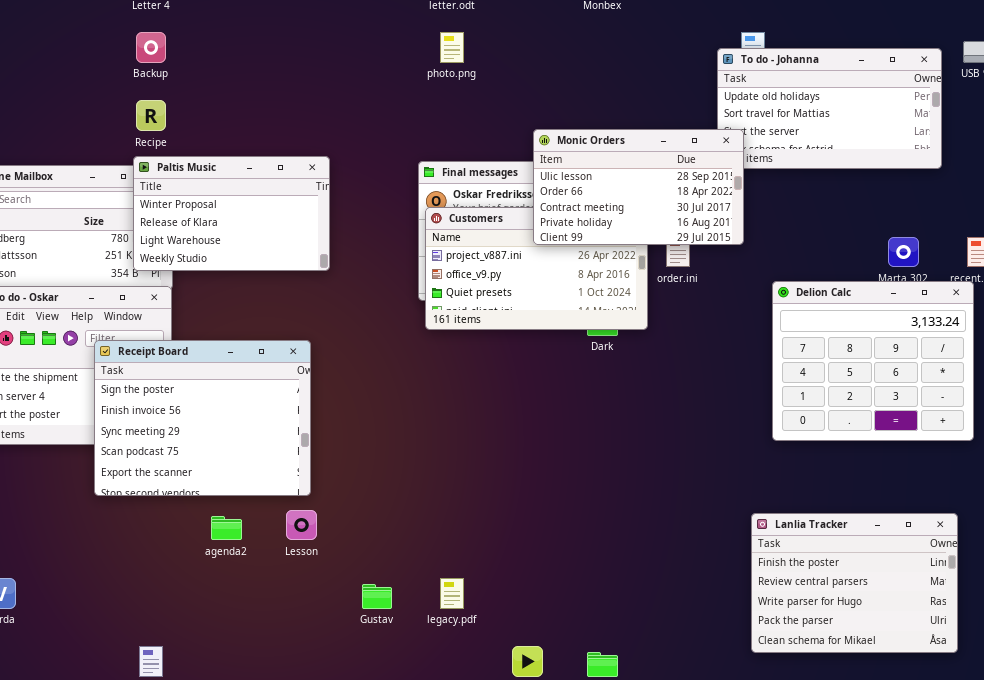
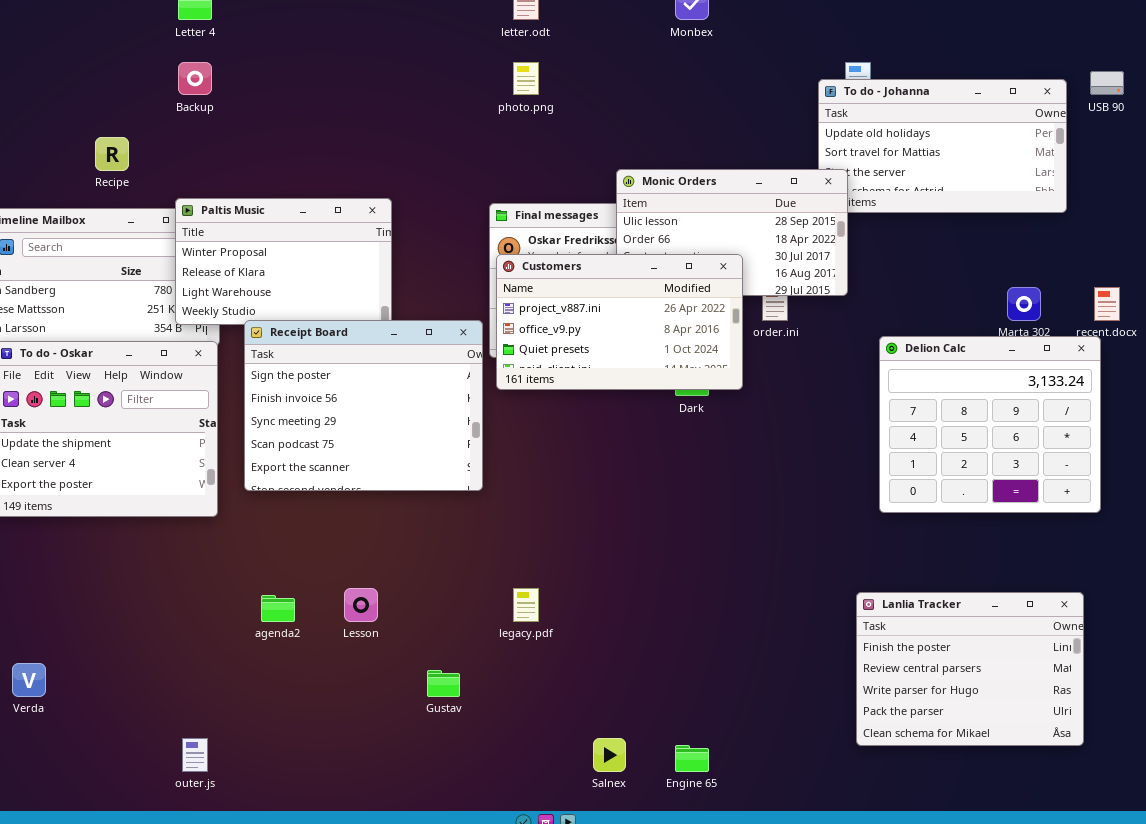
Recipe: [136,100,166,131] -> [95,137,129,171], moved
Customers: [425,207,648,330] -> [496,254,743,390], raised
Receipt Board: [94,340,311,496] -> [244,320,483,491], moved
legacy.pdf: [440,578,464,609] -> [513,588,539,622], moved

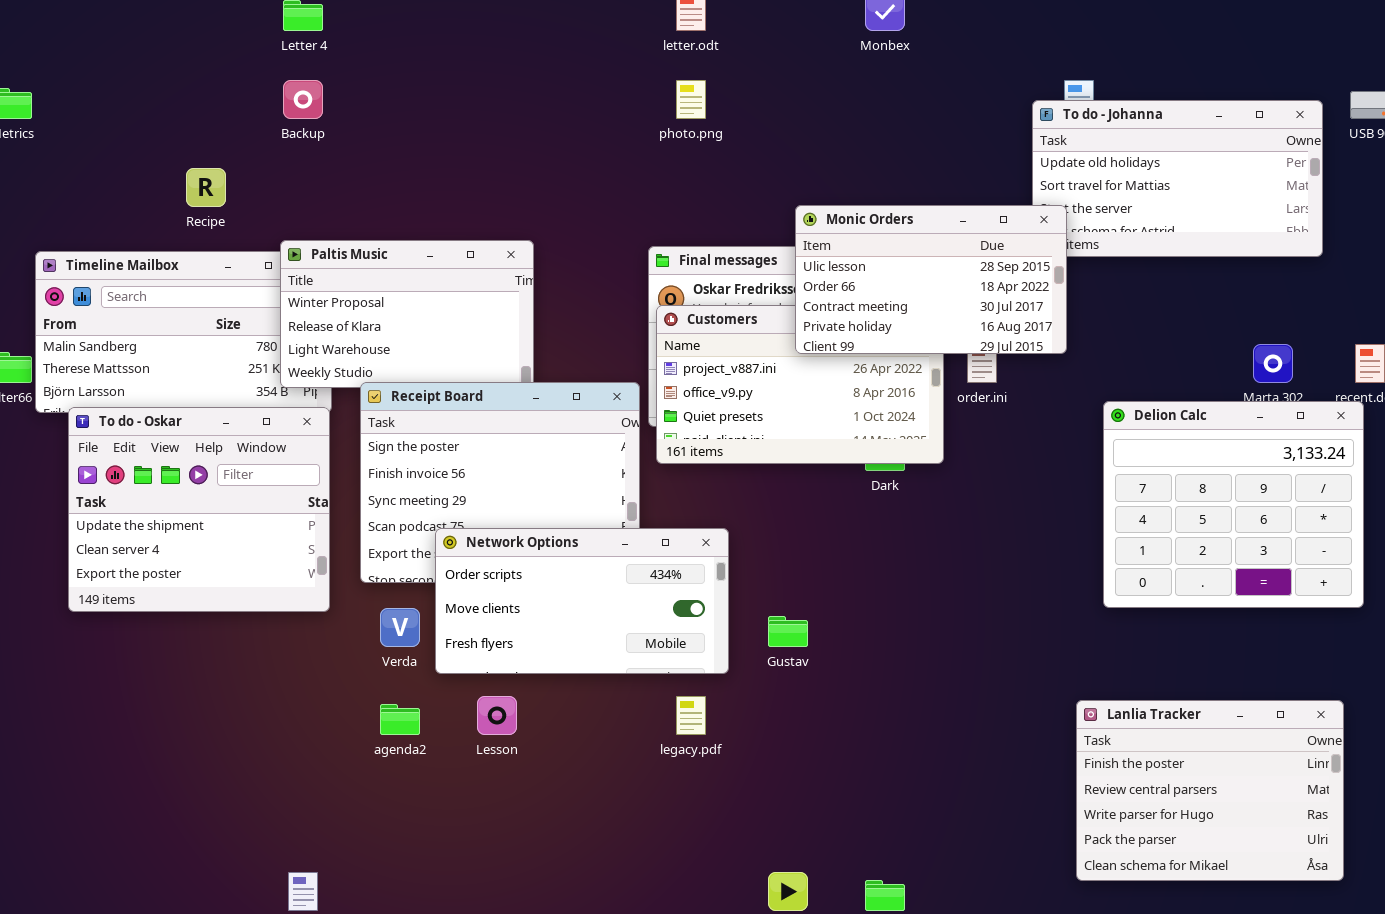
Monic Orders: [616,169,848,296] -> [795,205,1067,354], raised
Network Options: none -> [435,528,729,674], opened
Verda: [12,663,46,697] -> [380,608,420,647], moved
Gustav: [427,670,460,697] -> [768,616,808,647], moved

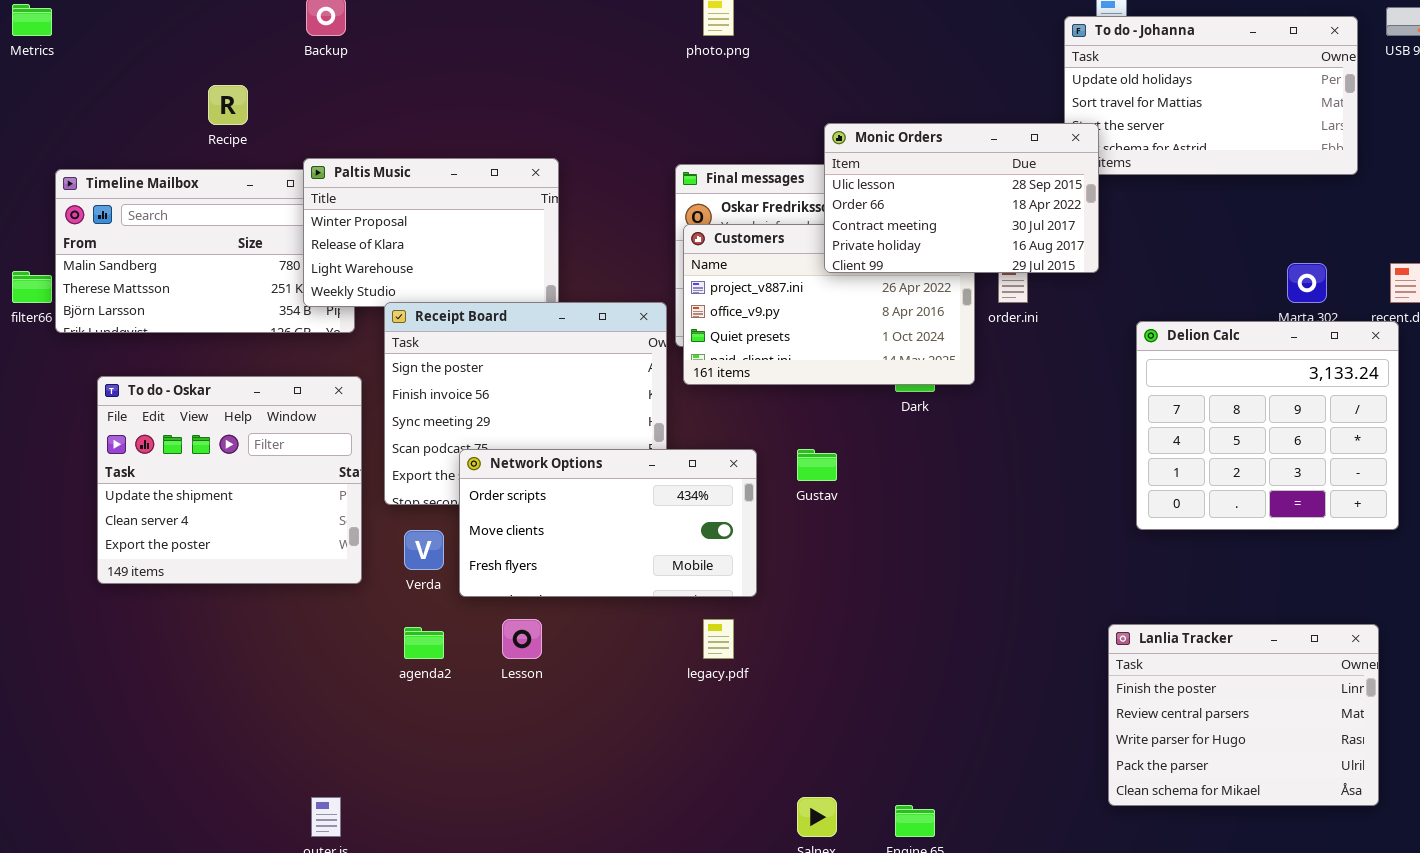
To do - Oskar: [68,407,330,612] -> [97,376,362,584], moved
Gustav: [768,616,808,647] -> [797,449,837,481], moved

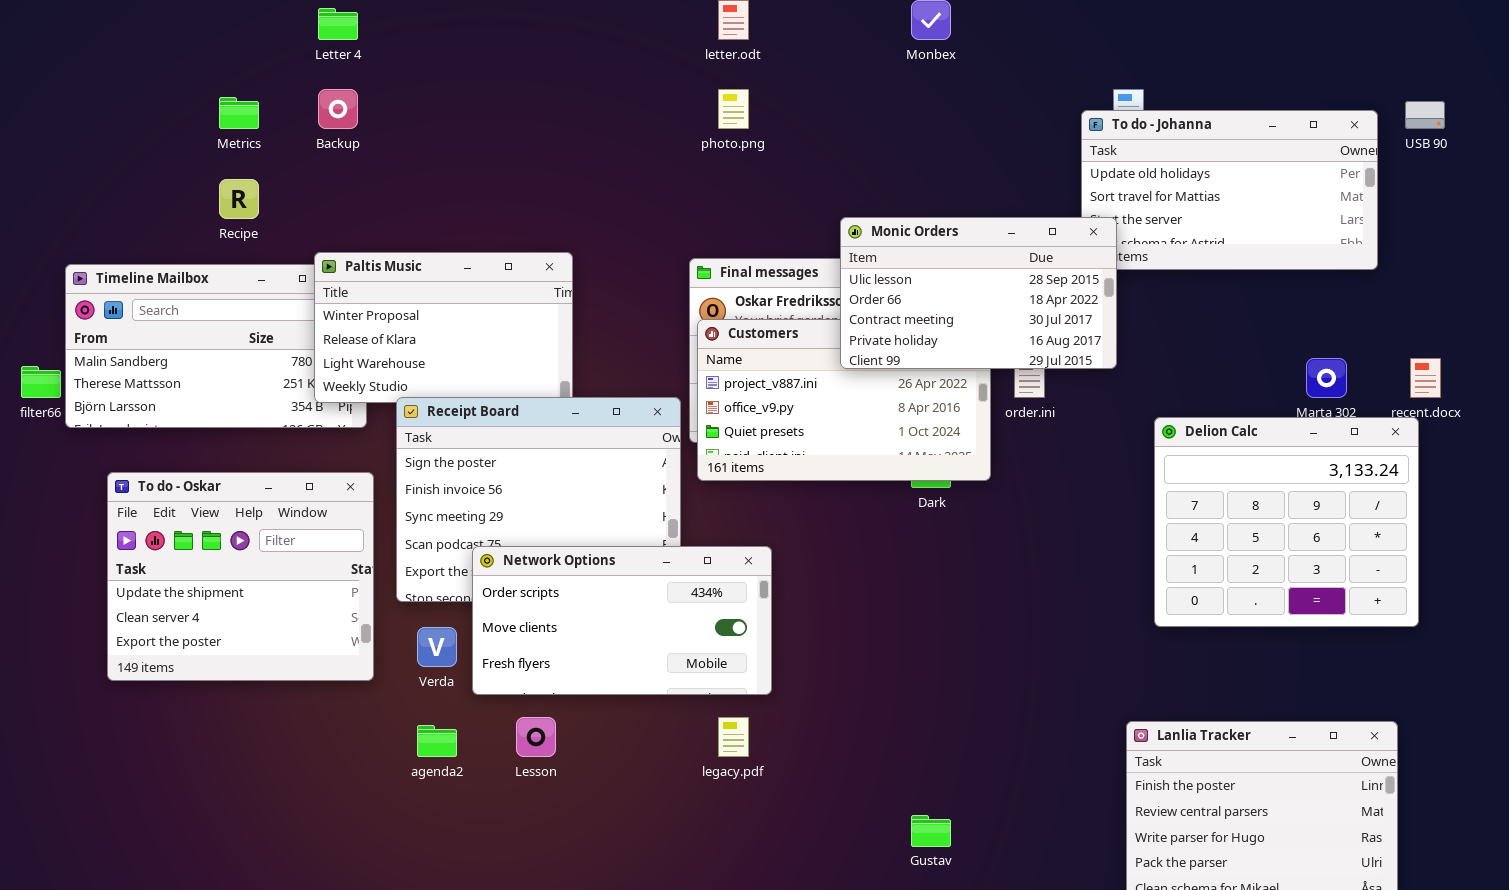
Metrics: [12,4,52,36] -> [219,97,259,129], moved
Gustav: [797,449,837,481] -> [911,815,951,847], moved

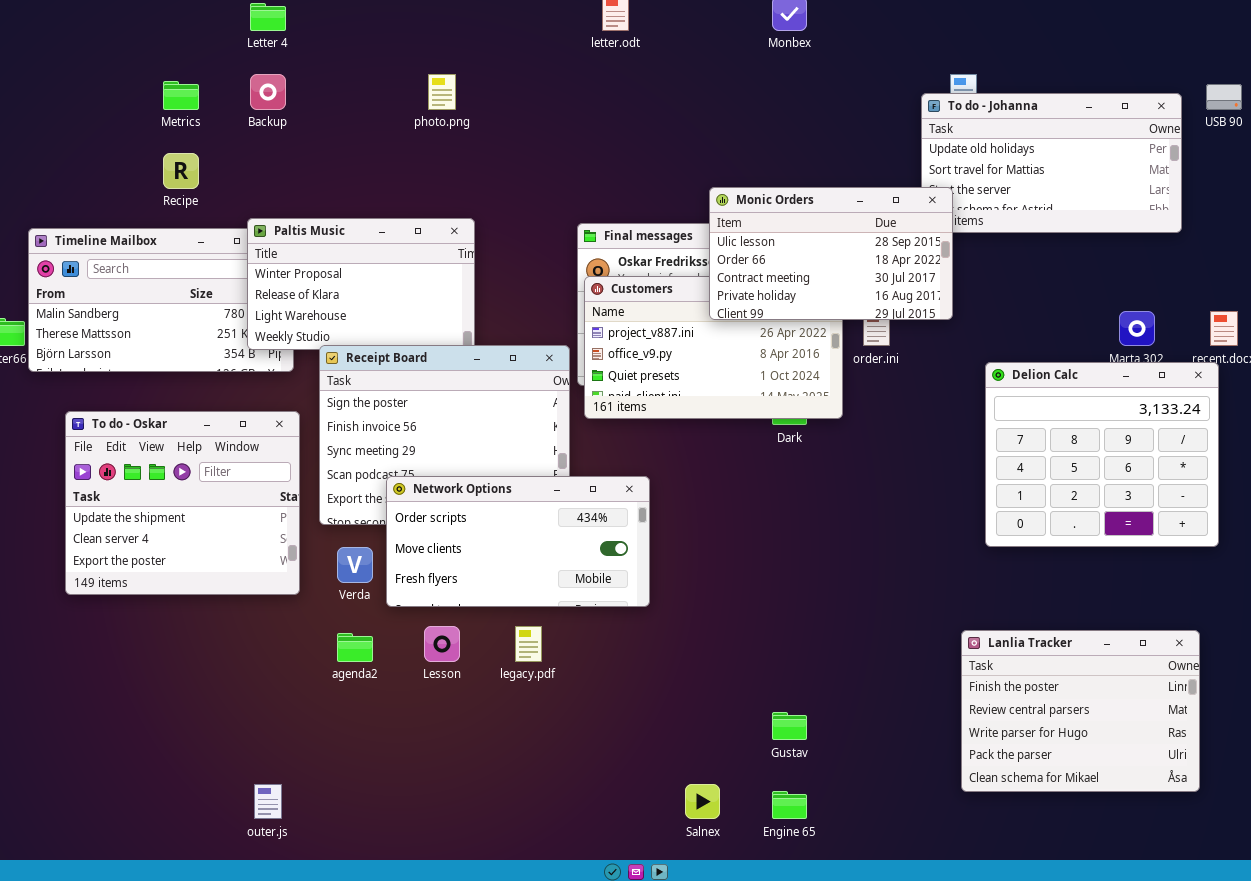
photo.png: [718,89,749,129] -> [428,74,456,110], moved
legacy.pdf: [718,717,749,757] -> [515,626,542,662], moved

